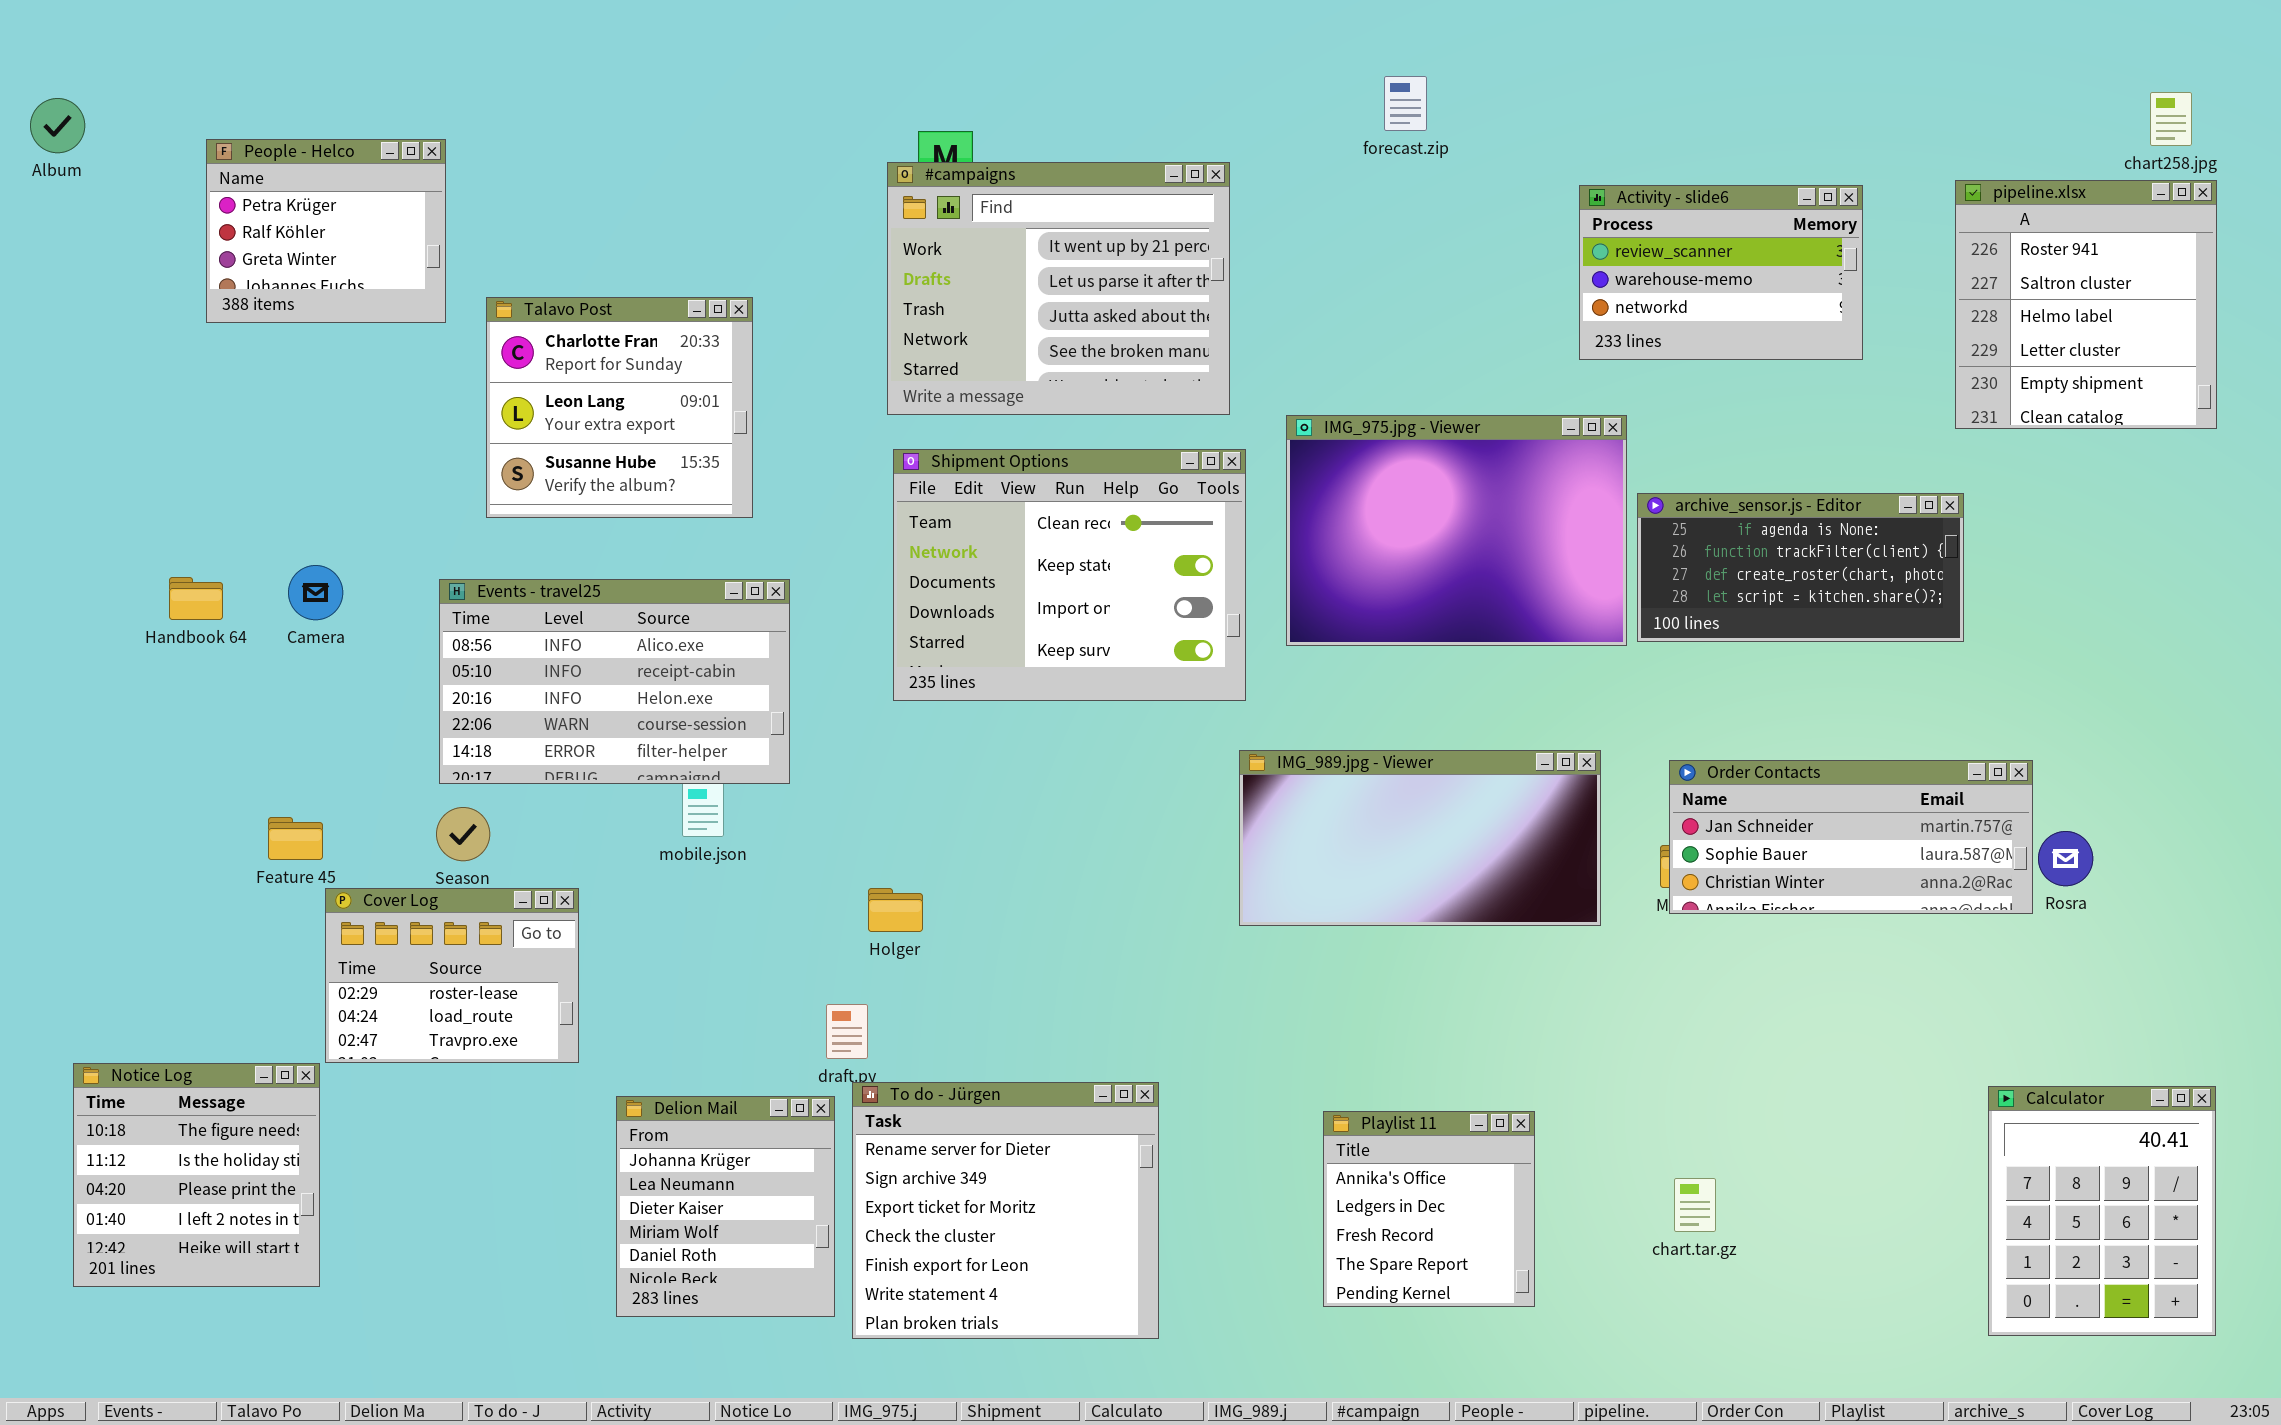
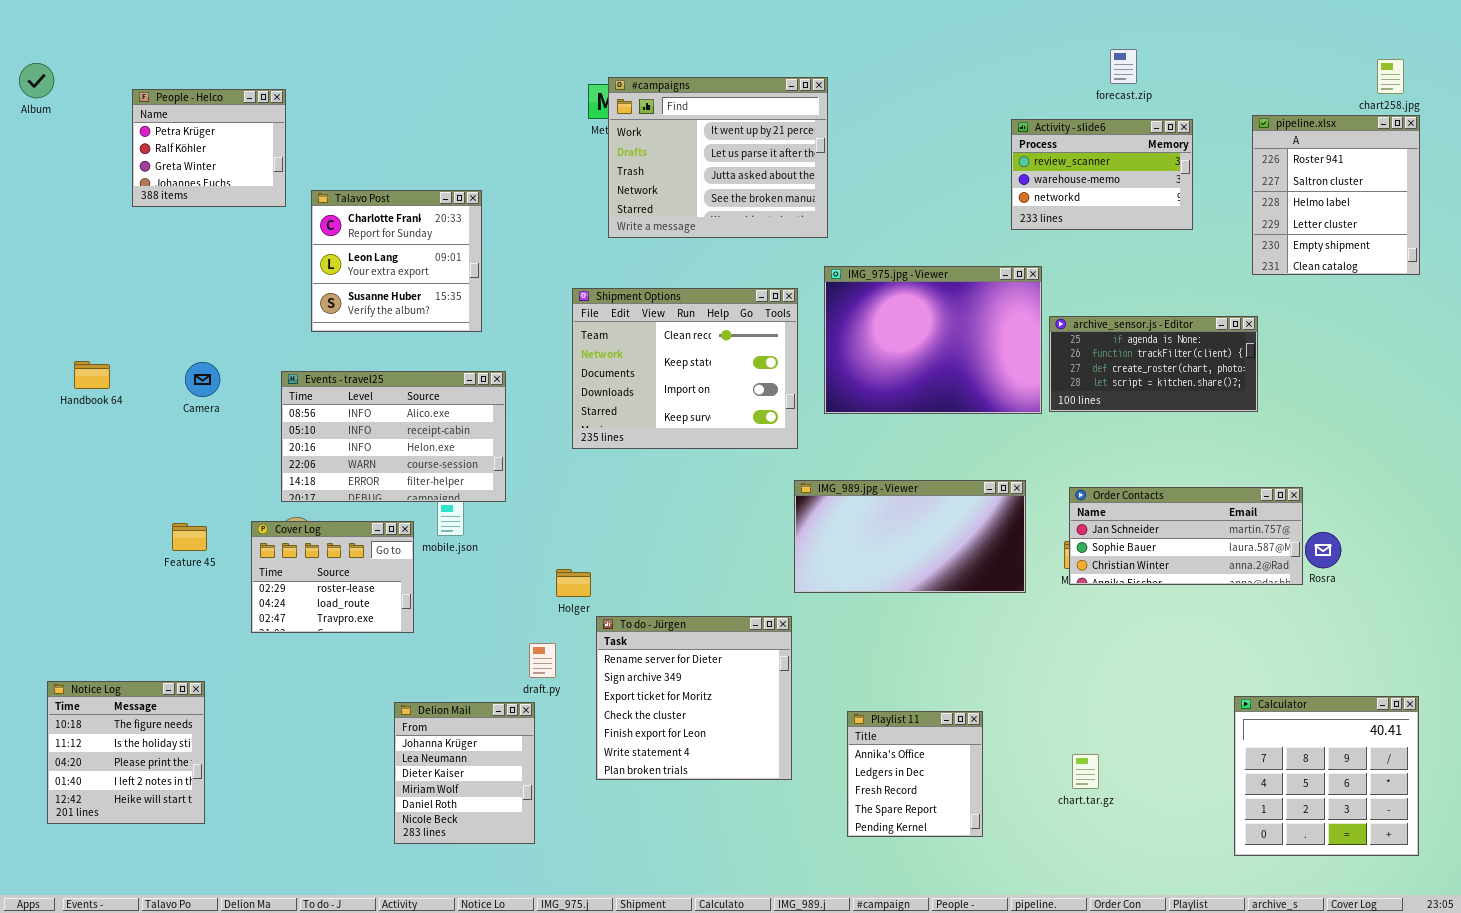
forecast.zip: [1384,76,1427,131] -> [1110,49,1137,84], moved
#campaigns: [887,162,1230,415] -> [608,77,828,238], moved
Handbook 64: [169,577,223,620] -> [74,361,110,389], moved
Cover Log: [325,888,579,1063] -> [251,521,414,633], moved
To do - Jürgen: [852,1082,1159,1339] -> [596,616,792,780], moved
Calculator: [1988,1086,2216,1336] -> [1234,696,1419,856], resized

